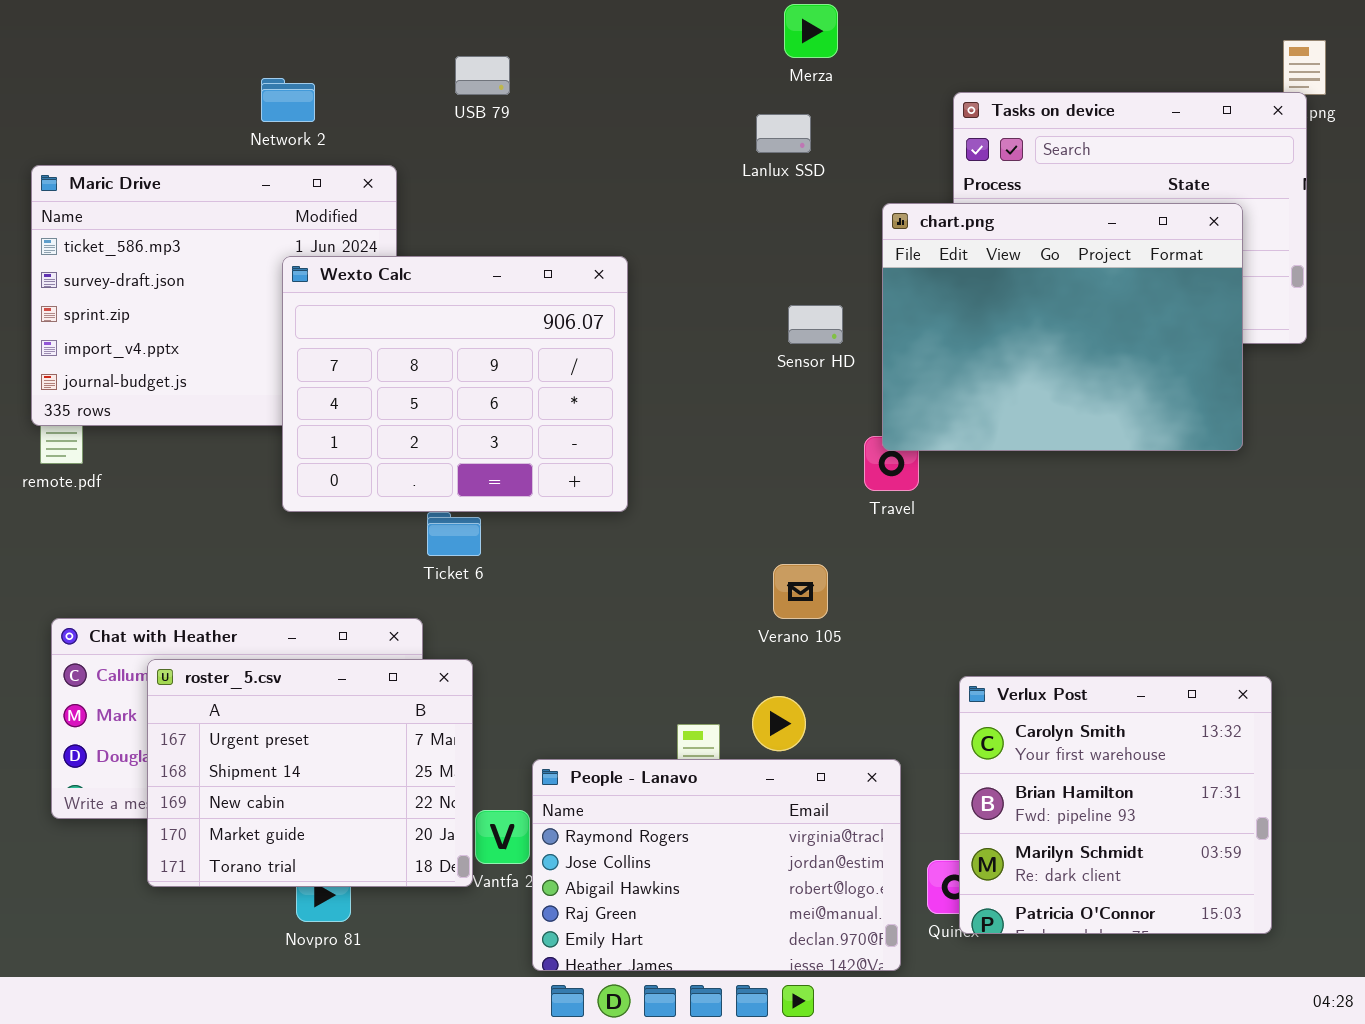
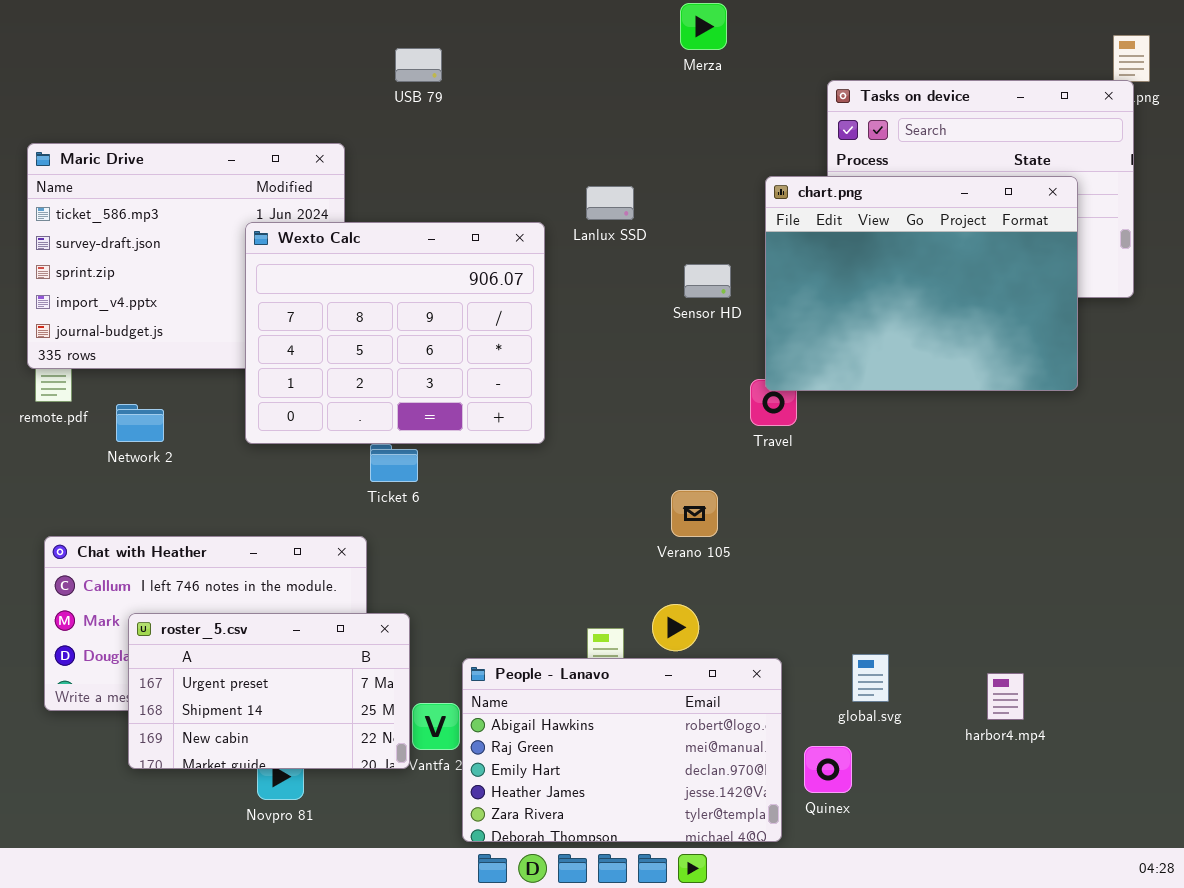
Network 2: [261,78,315,122] -> [116,404,164,442], moved
Lanlux SSD: [756,114,811,153] -> [586,186,634,220], moved
roster_5.csv: [147,659,473,887] -> [128,613,410,769], resized
Verlux Post: [959,676,1272,934] -> none, closed
People - Lanavo: [532,759,901,971] -> [462,658,782,842], scrolled down 2 rows

